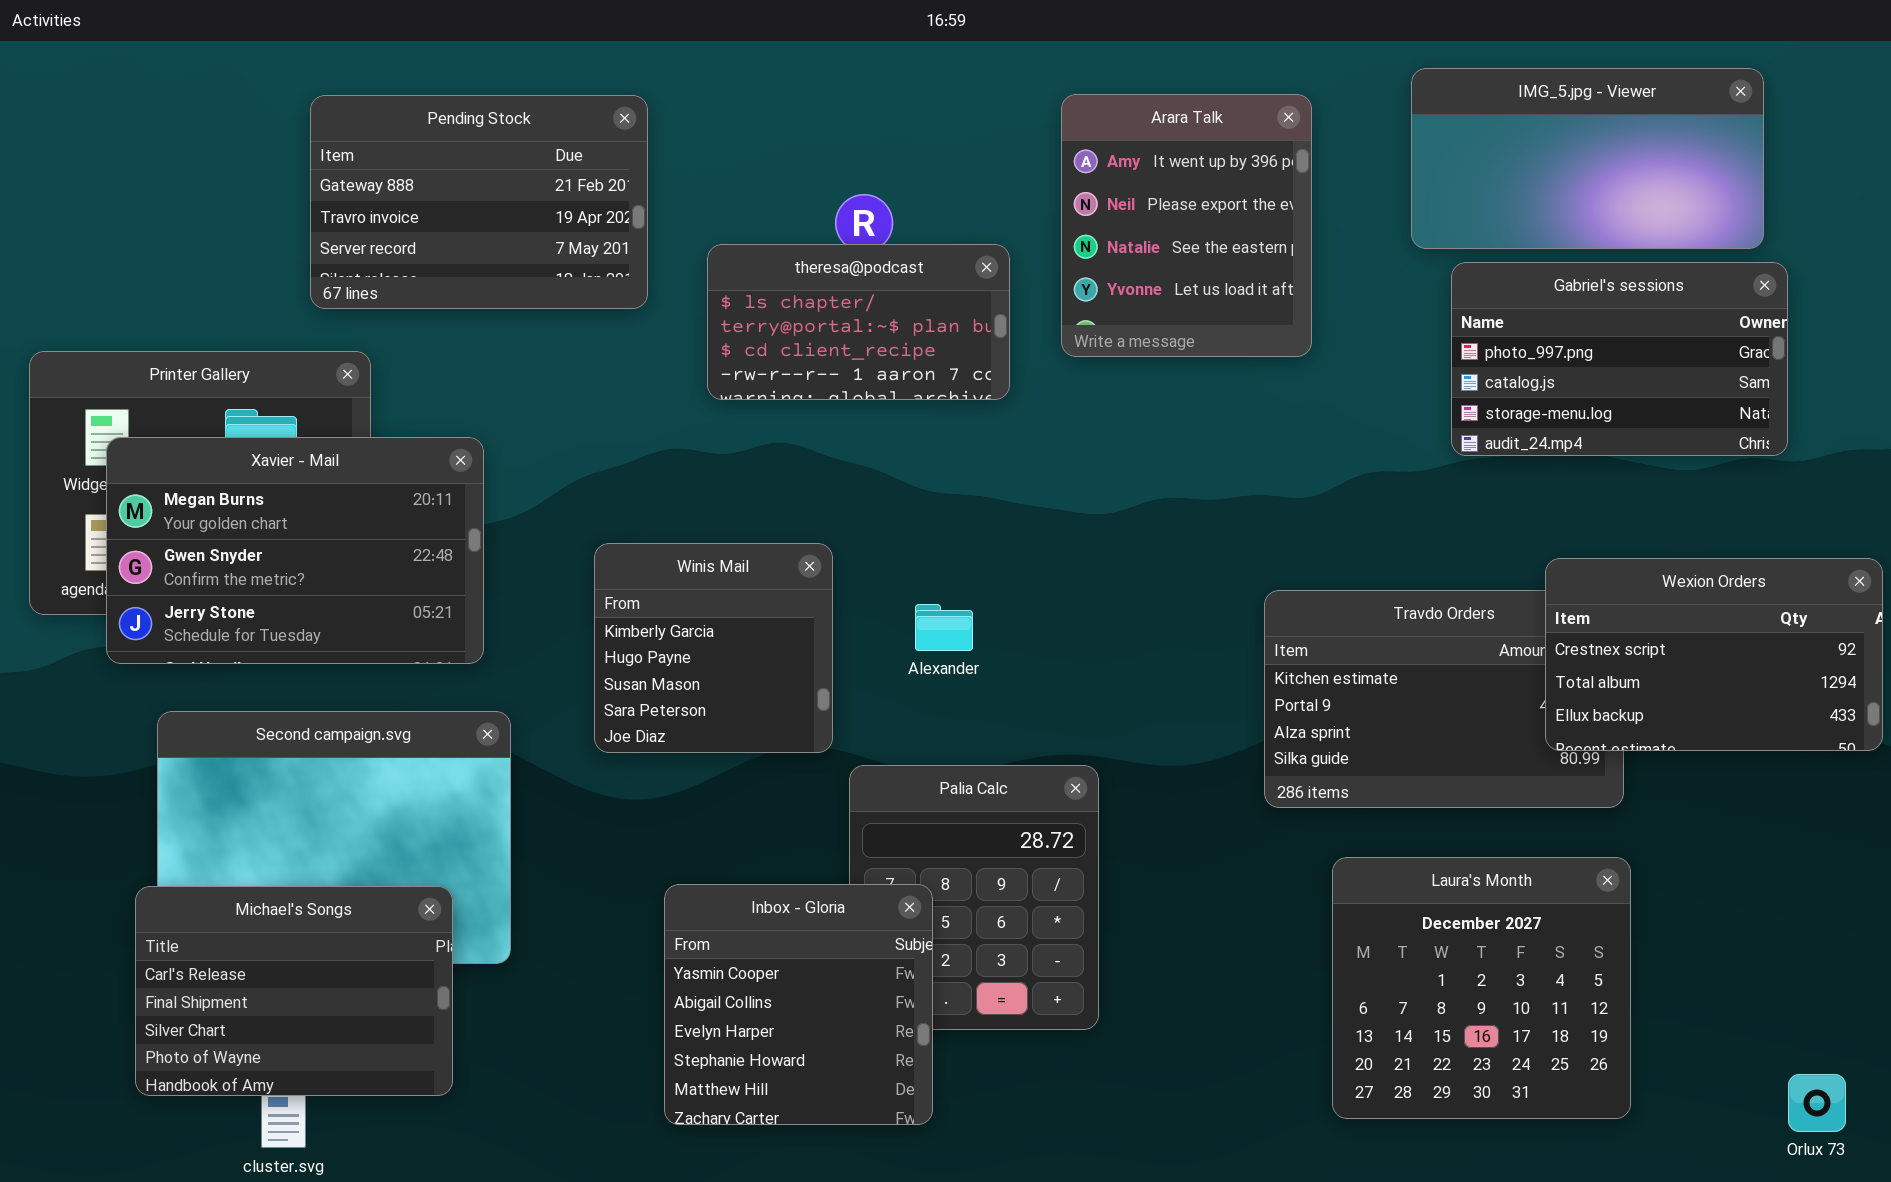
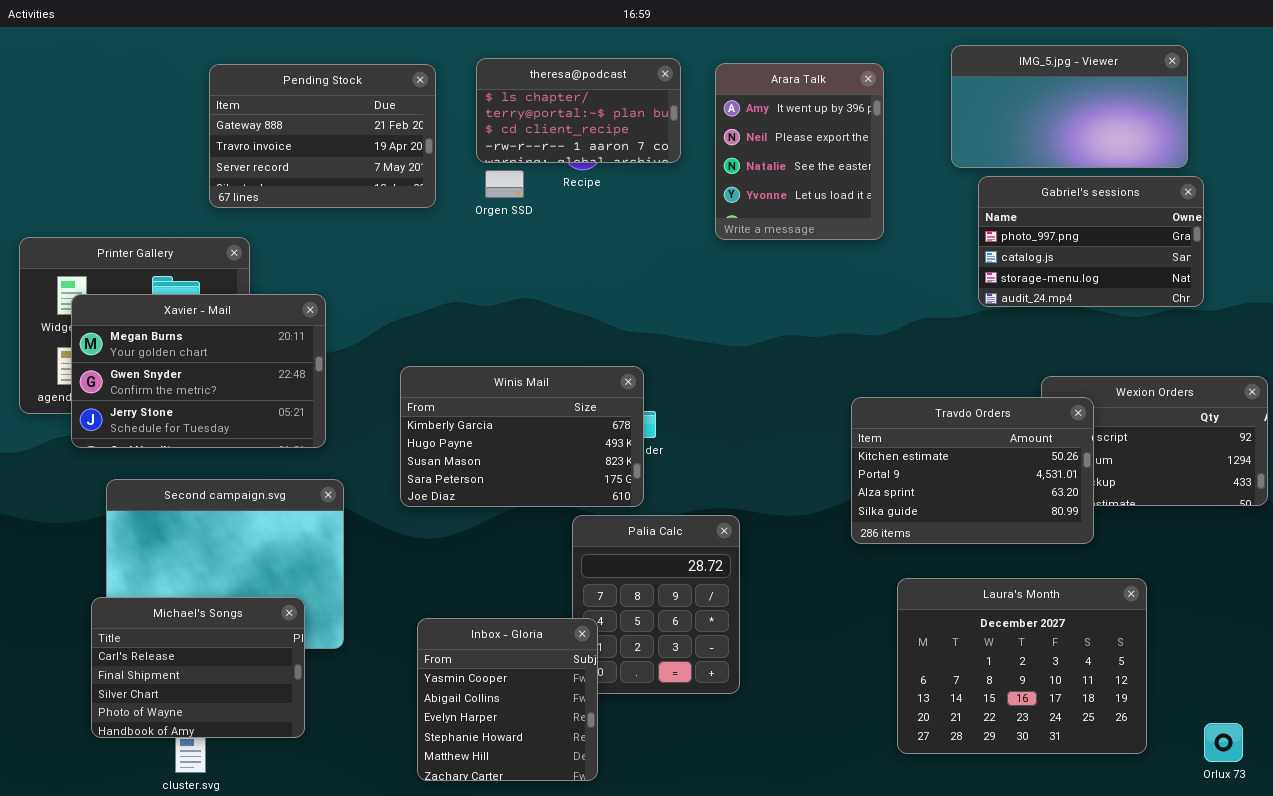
theresa@podcast: [707,244,1010,400] -> [476,58,681,163], moved
Winis Mail: [594,543,833,753] -> [400,366,644,507], resized
Travdo Orders: [1264,590,1624,808] -> [851,397,1094,544], raised
Laura's Month: [1332,857,1631,1119] -> [897,578,1147,754], resized
Inbox - Gloria: [664,884,933,1125] -> [417,618,598,781], moved

